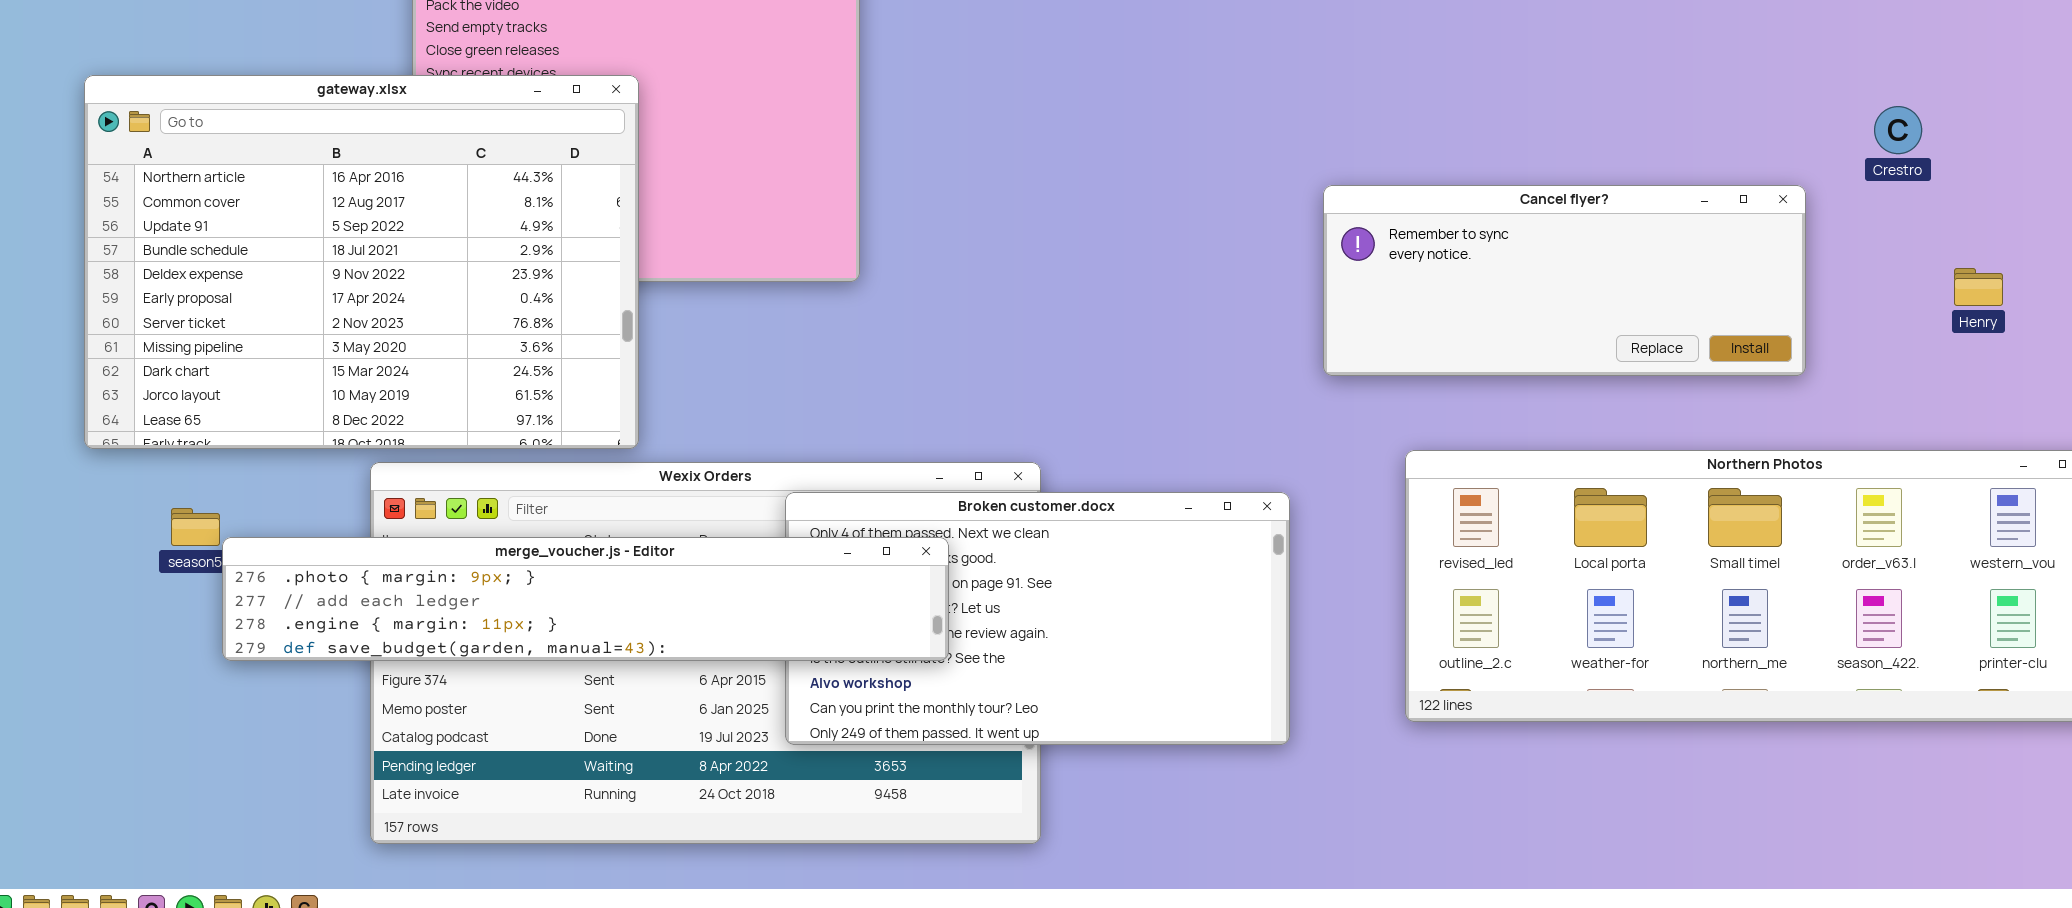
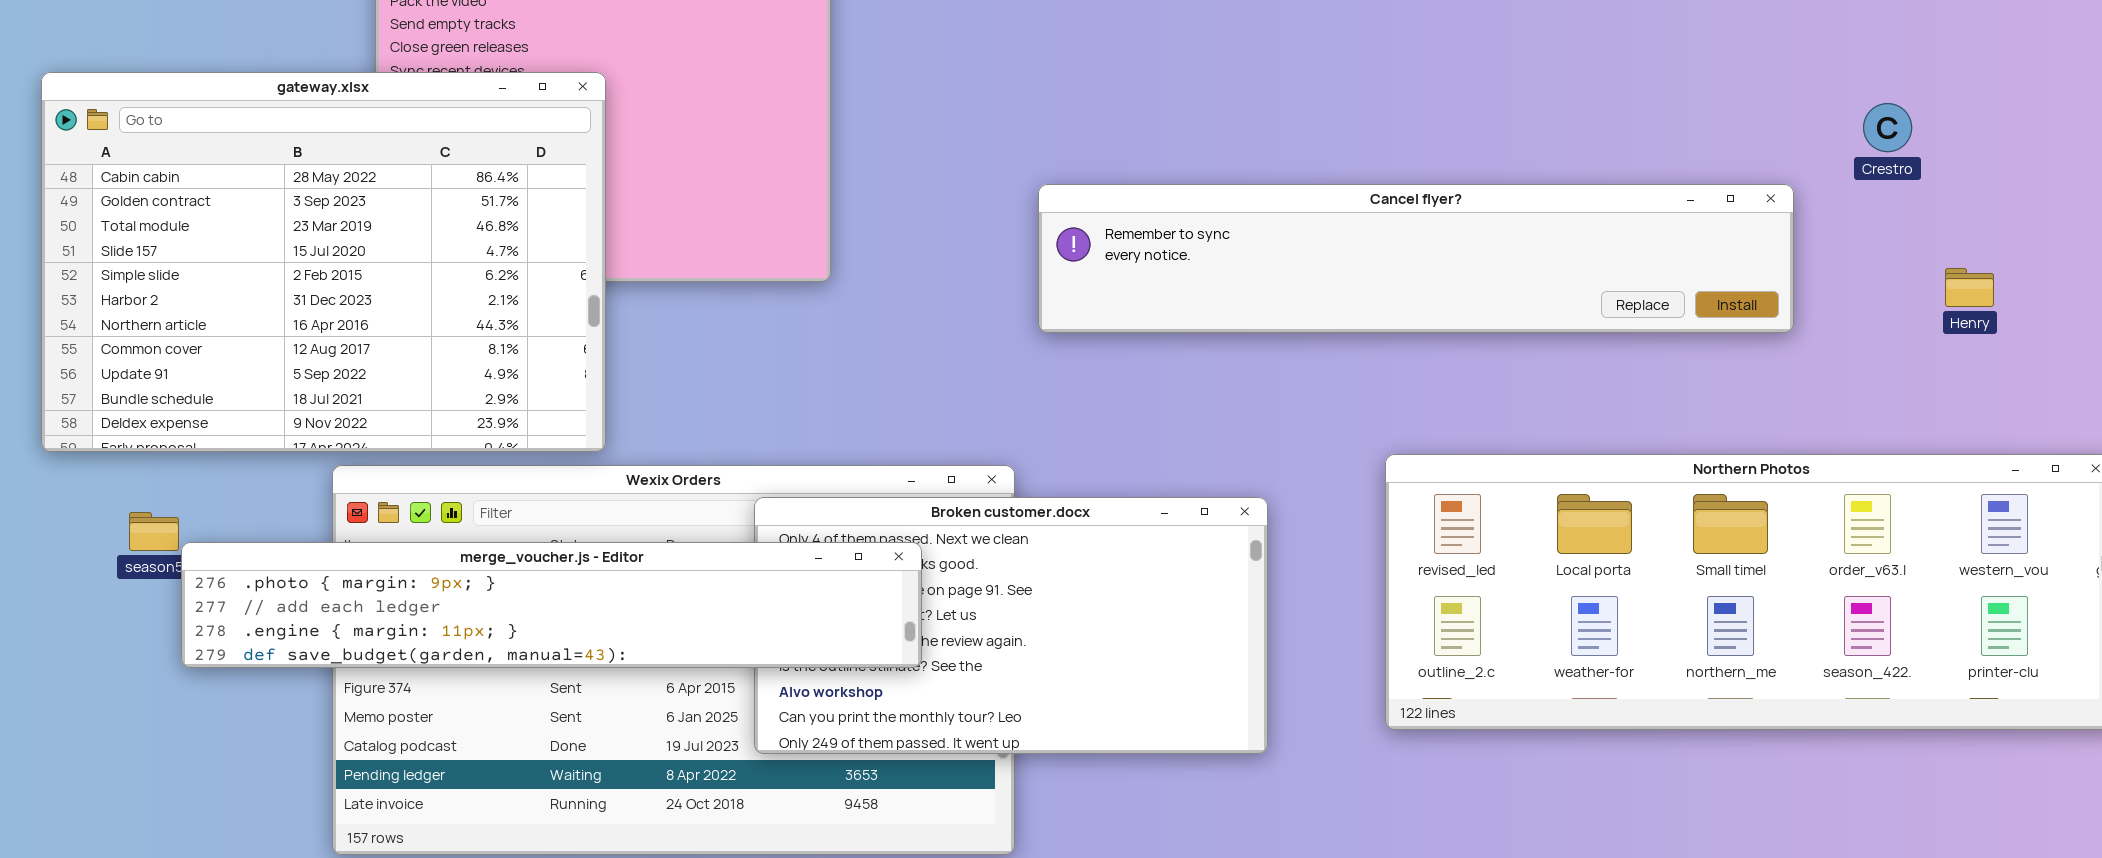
gateway.xlsx: [84,75,639,449] -> [41,72,606,452], scrolled up 6 rows
Cancel flyer?: [1323,185,1806,376] -> [1038,184,1794,333], resized

